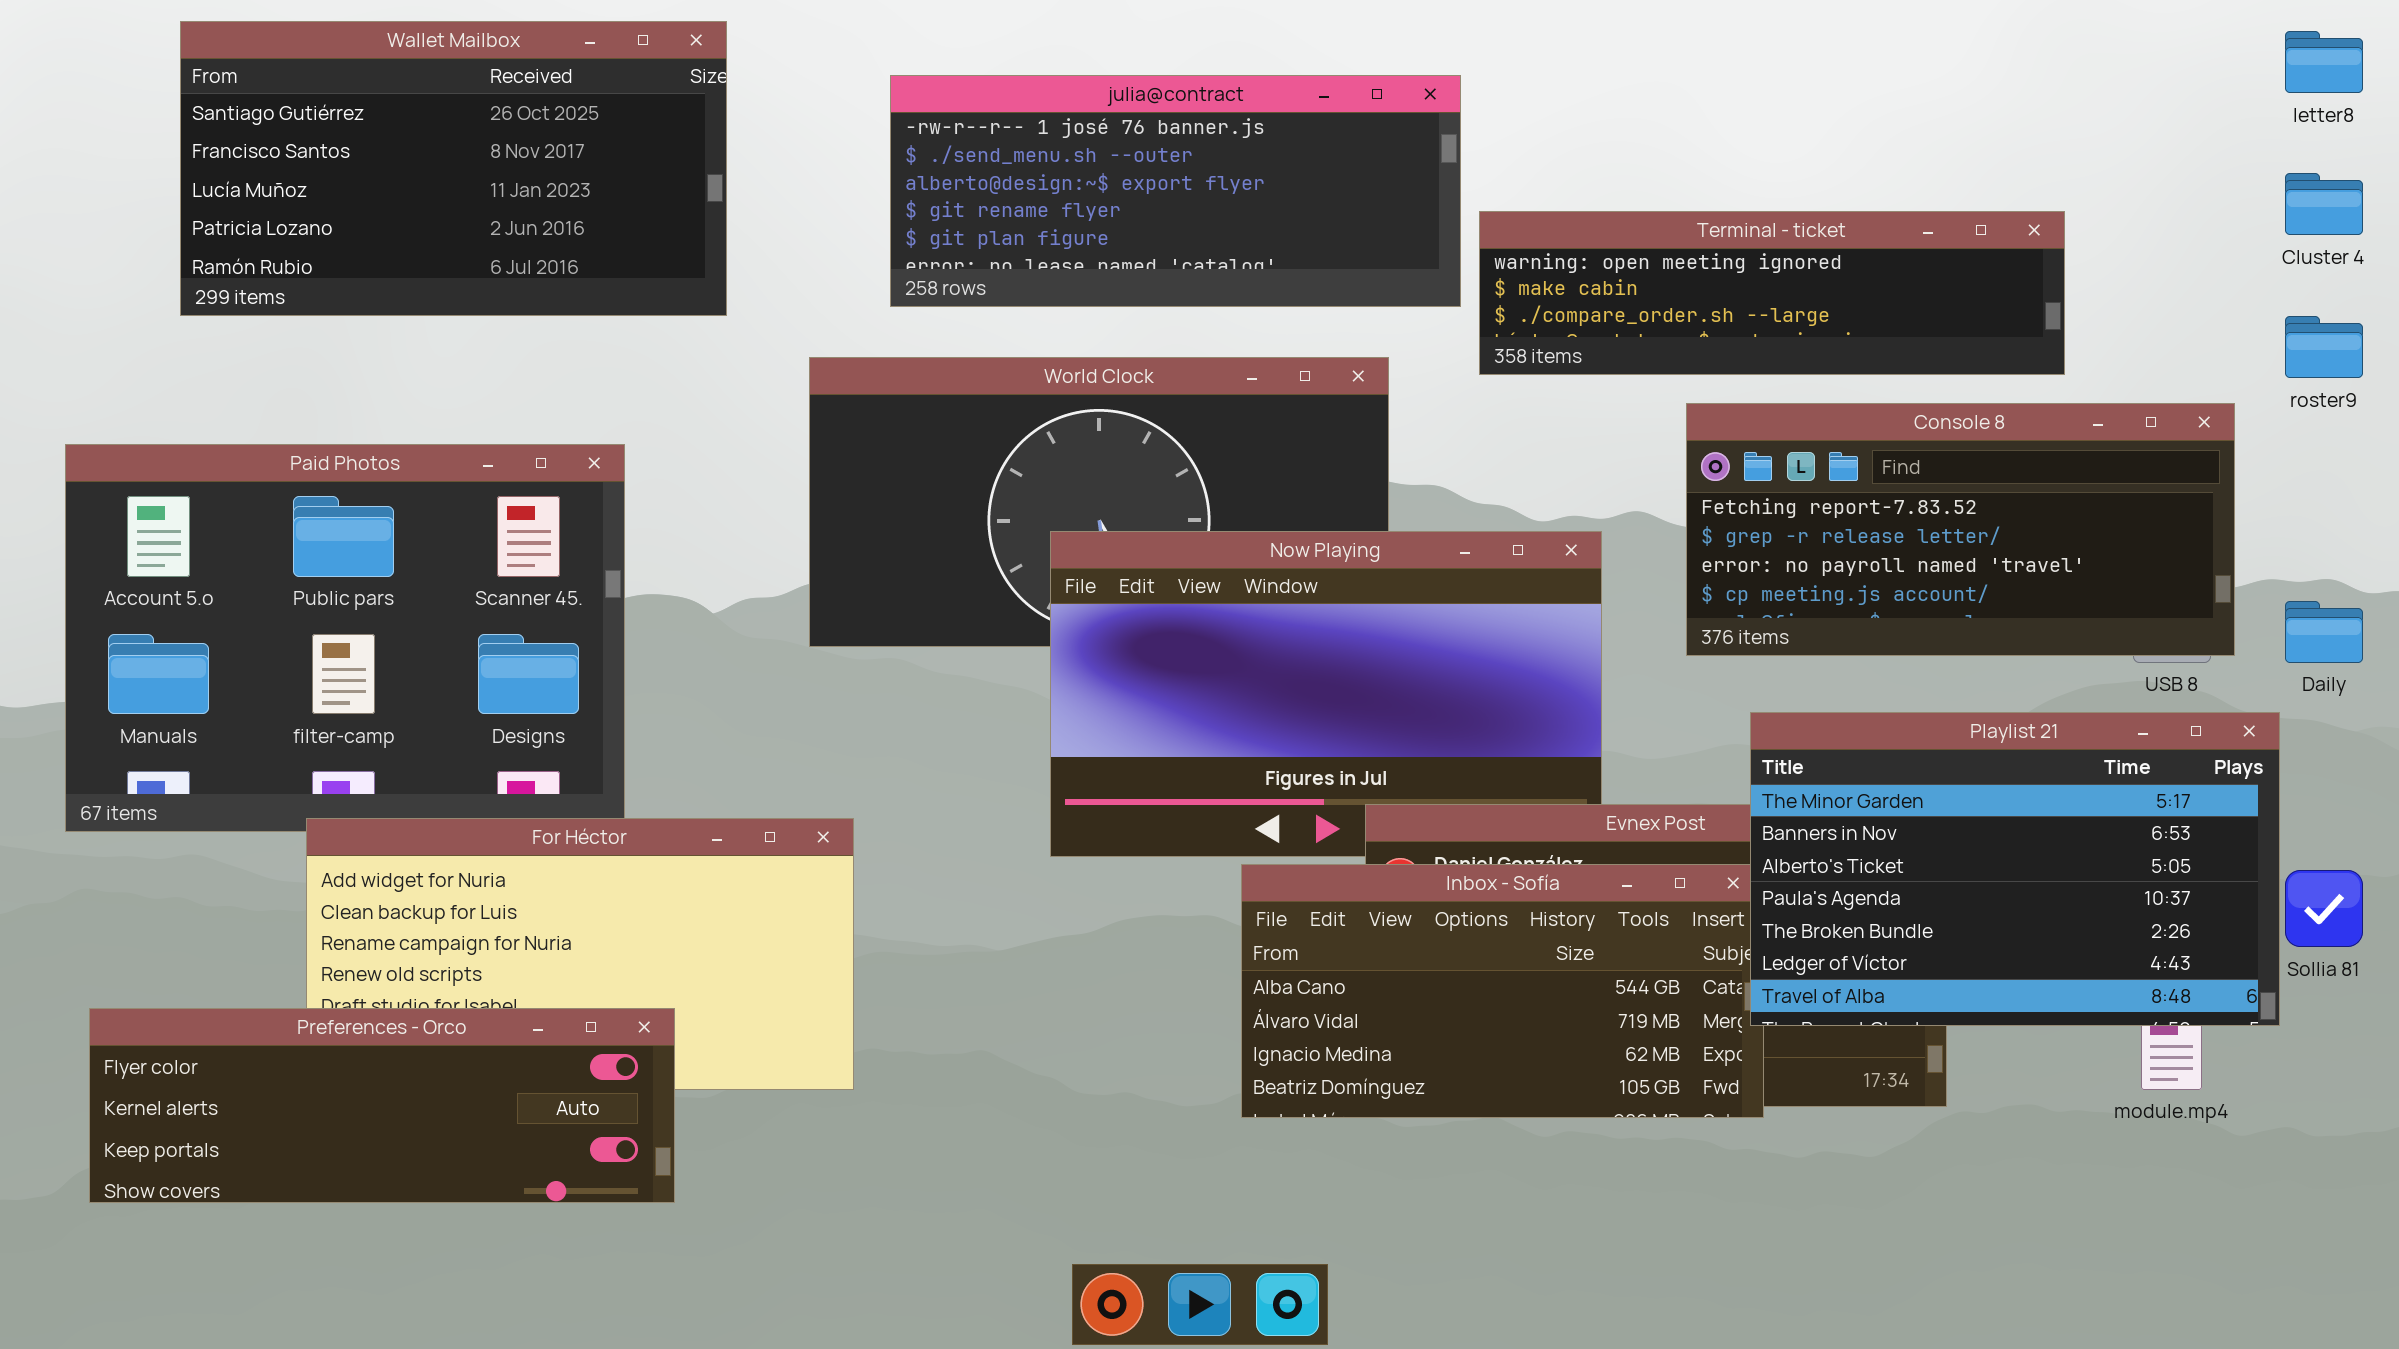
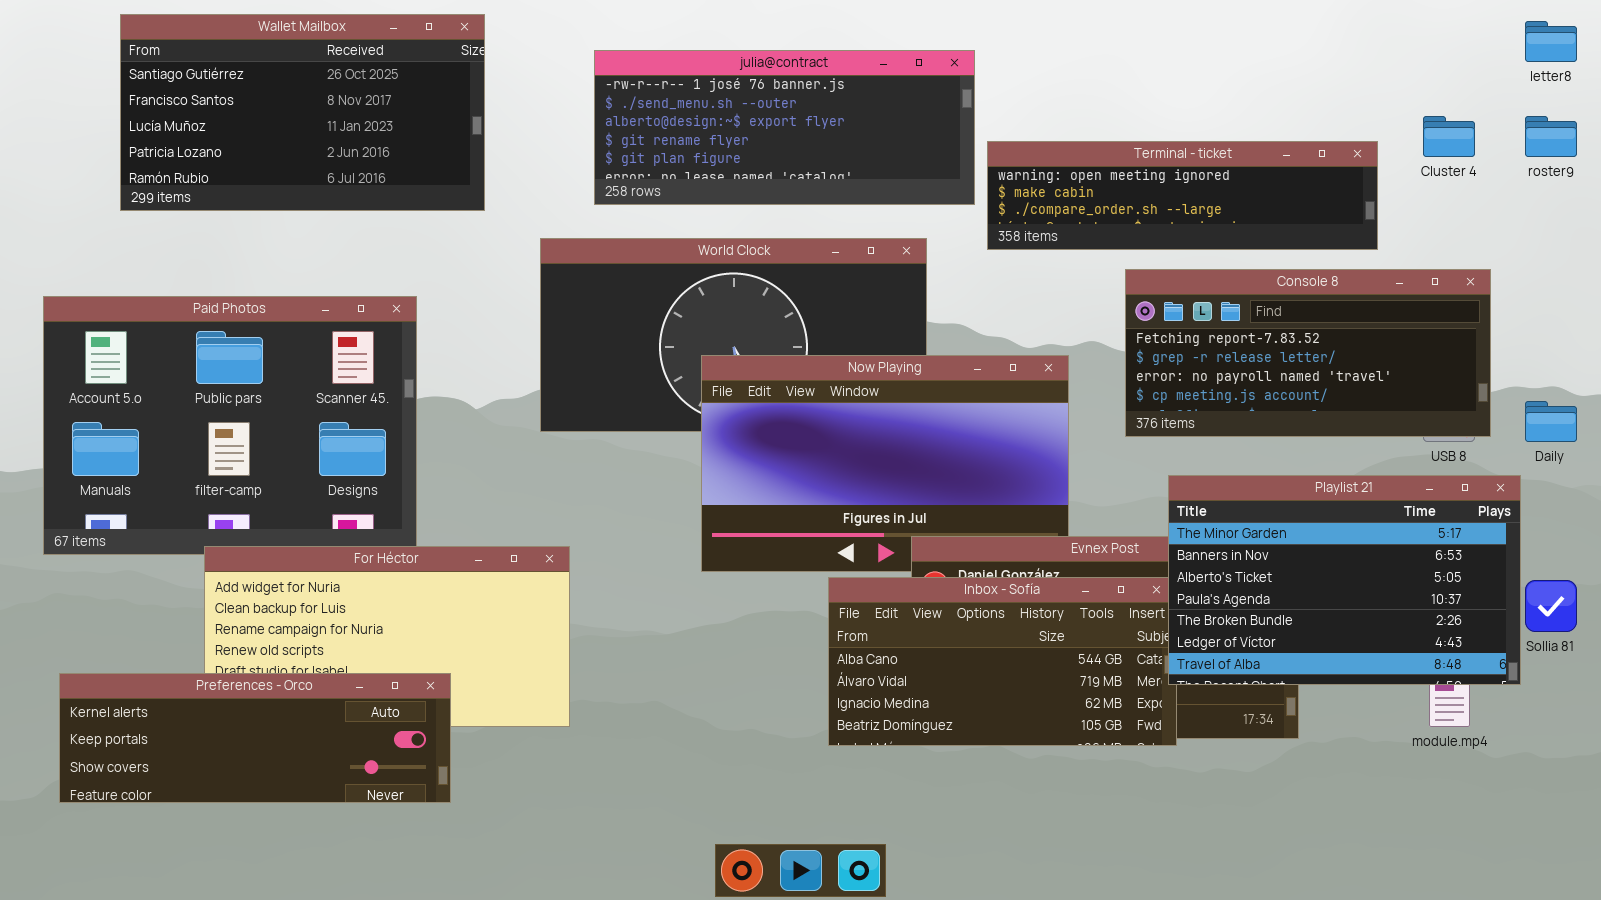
Cluster 4: [2285,173,2363,235] -> [1423,116,1475,157], moved
roster9: [2285,316,2363,378] -> [1525,116,1577,157], moved
Preferences - Orco: [89,1008,675,1203] -> [59,673,451,803], scrolled down 1 row

